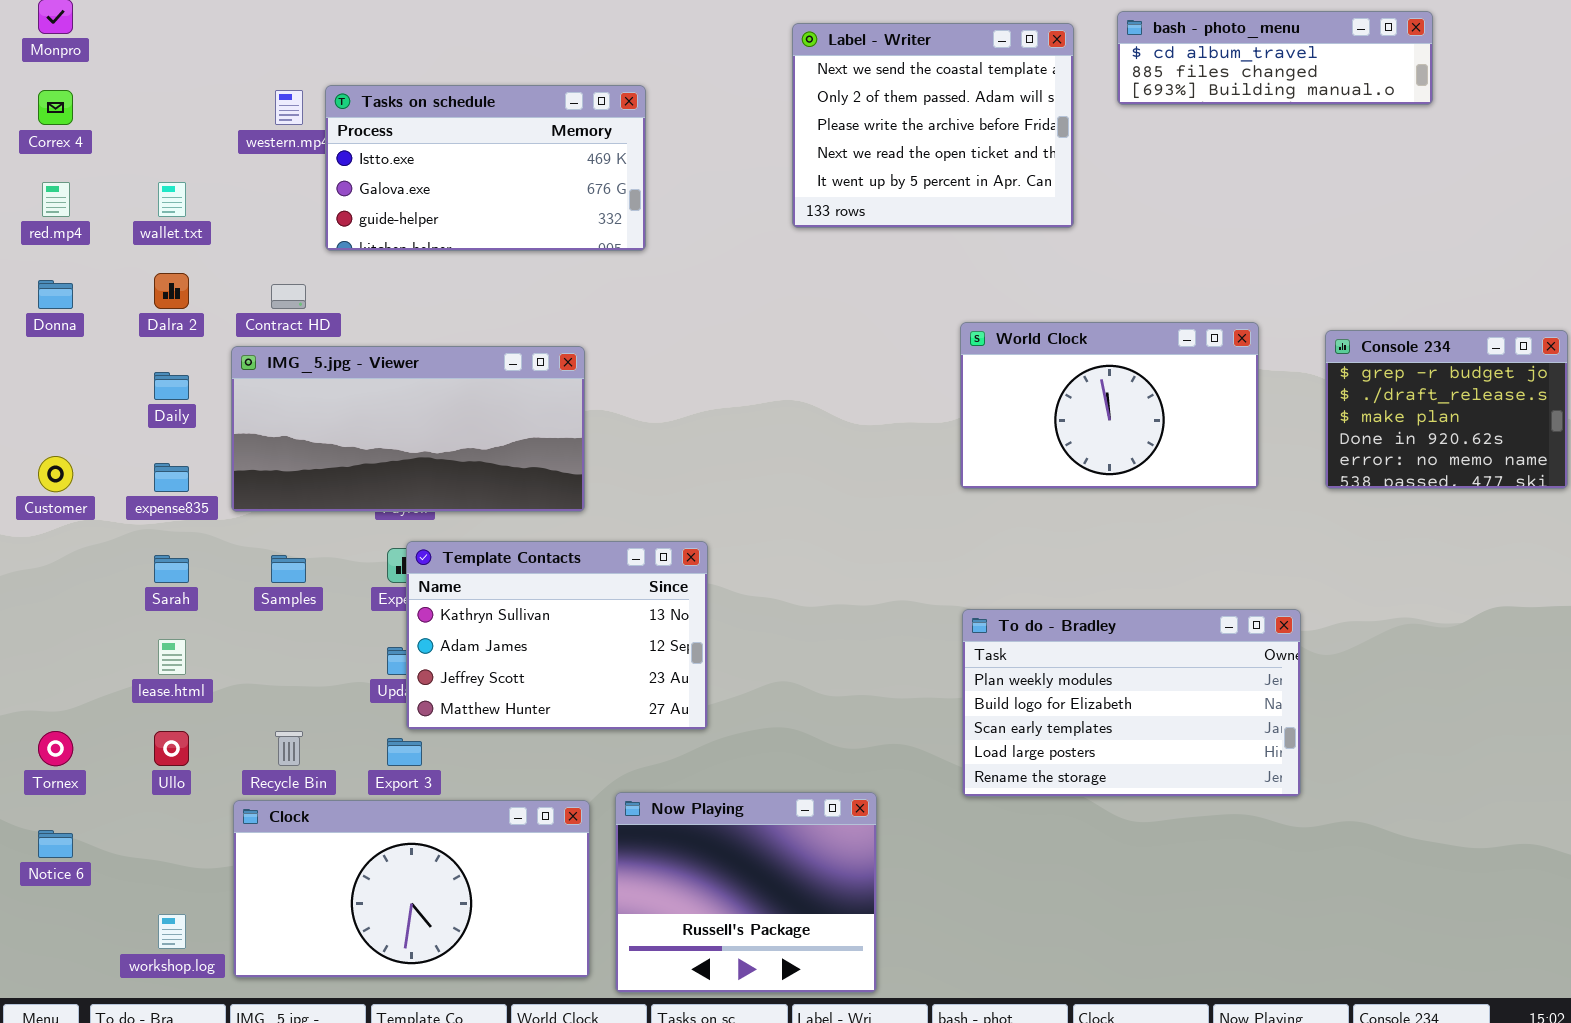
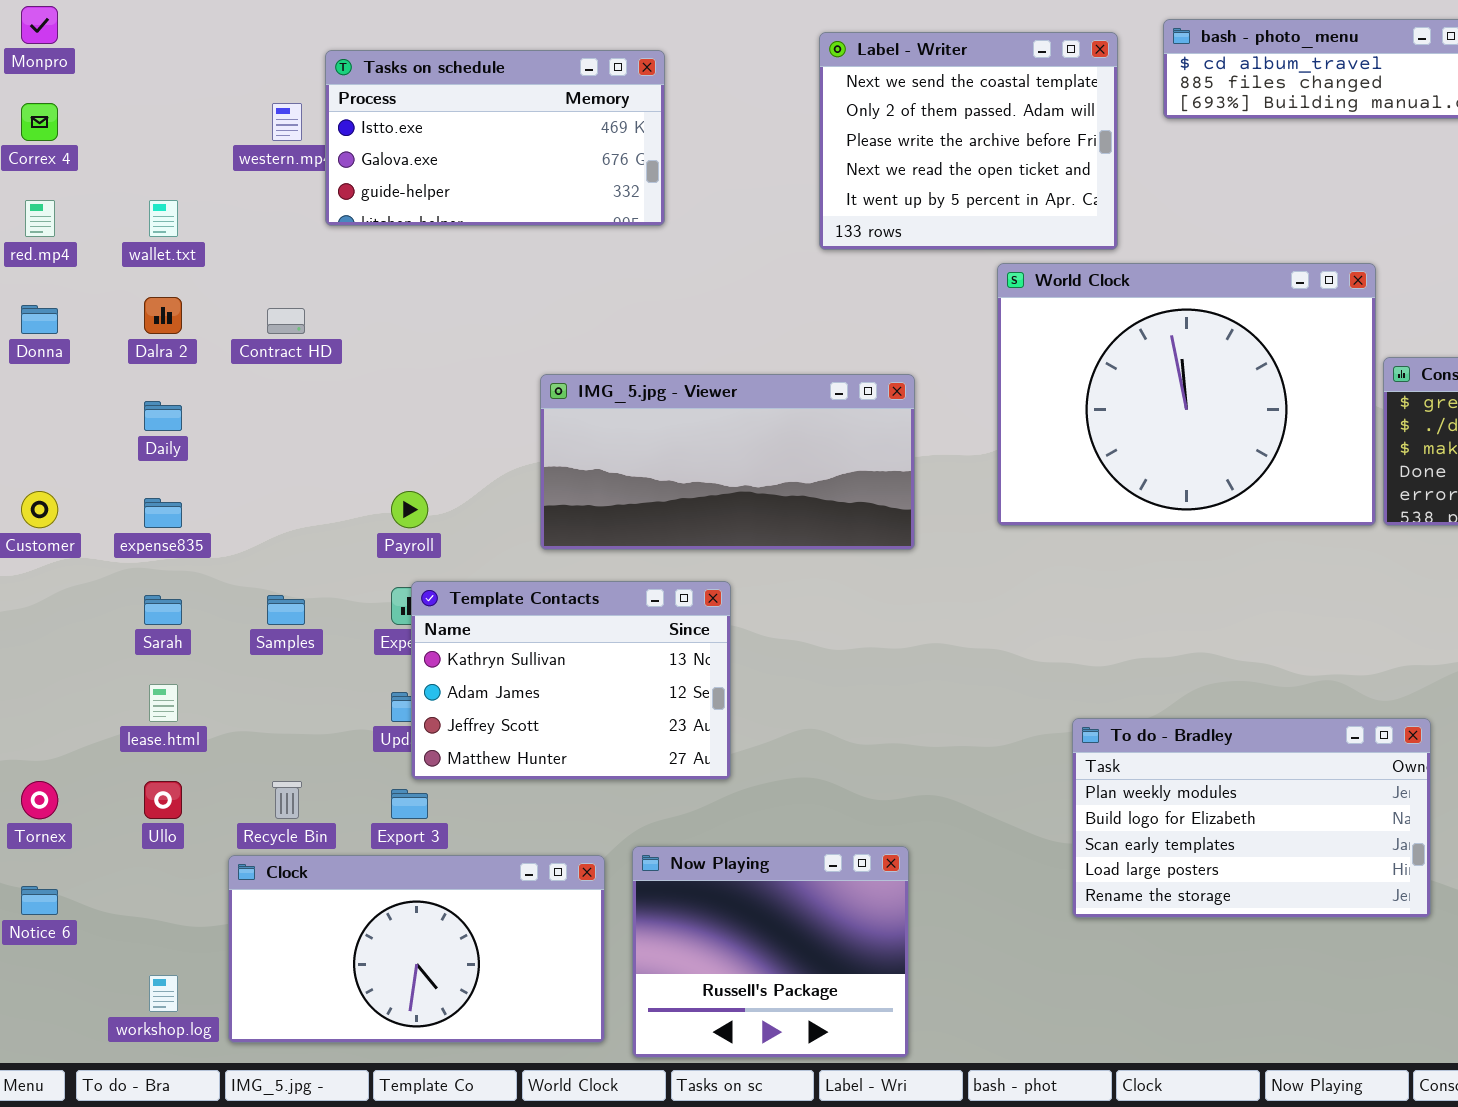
Tasks on schedule: [325,85,646,251] -> [325,50,665,226], moved
World Clock: [960,322,1259,489] -> [997,263,1376,526], resized
IMG_5.jpg - Viewer: [231,346,585,512] -> [540,374,915,550], moved
To do - Bradley: [962,609,1301,797] -> [1072,718,1431,918], moved

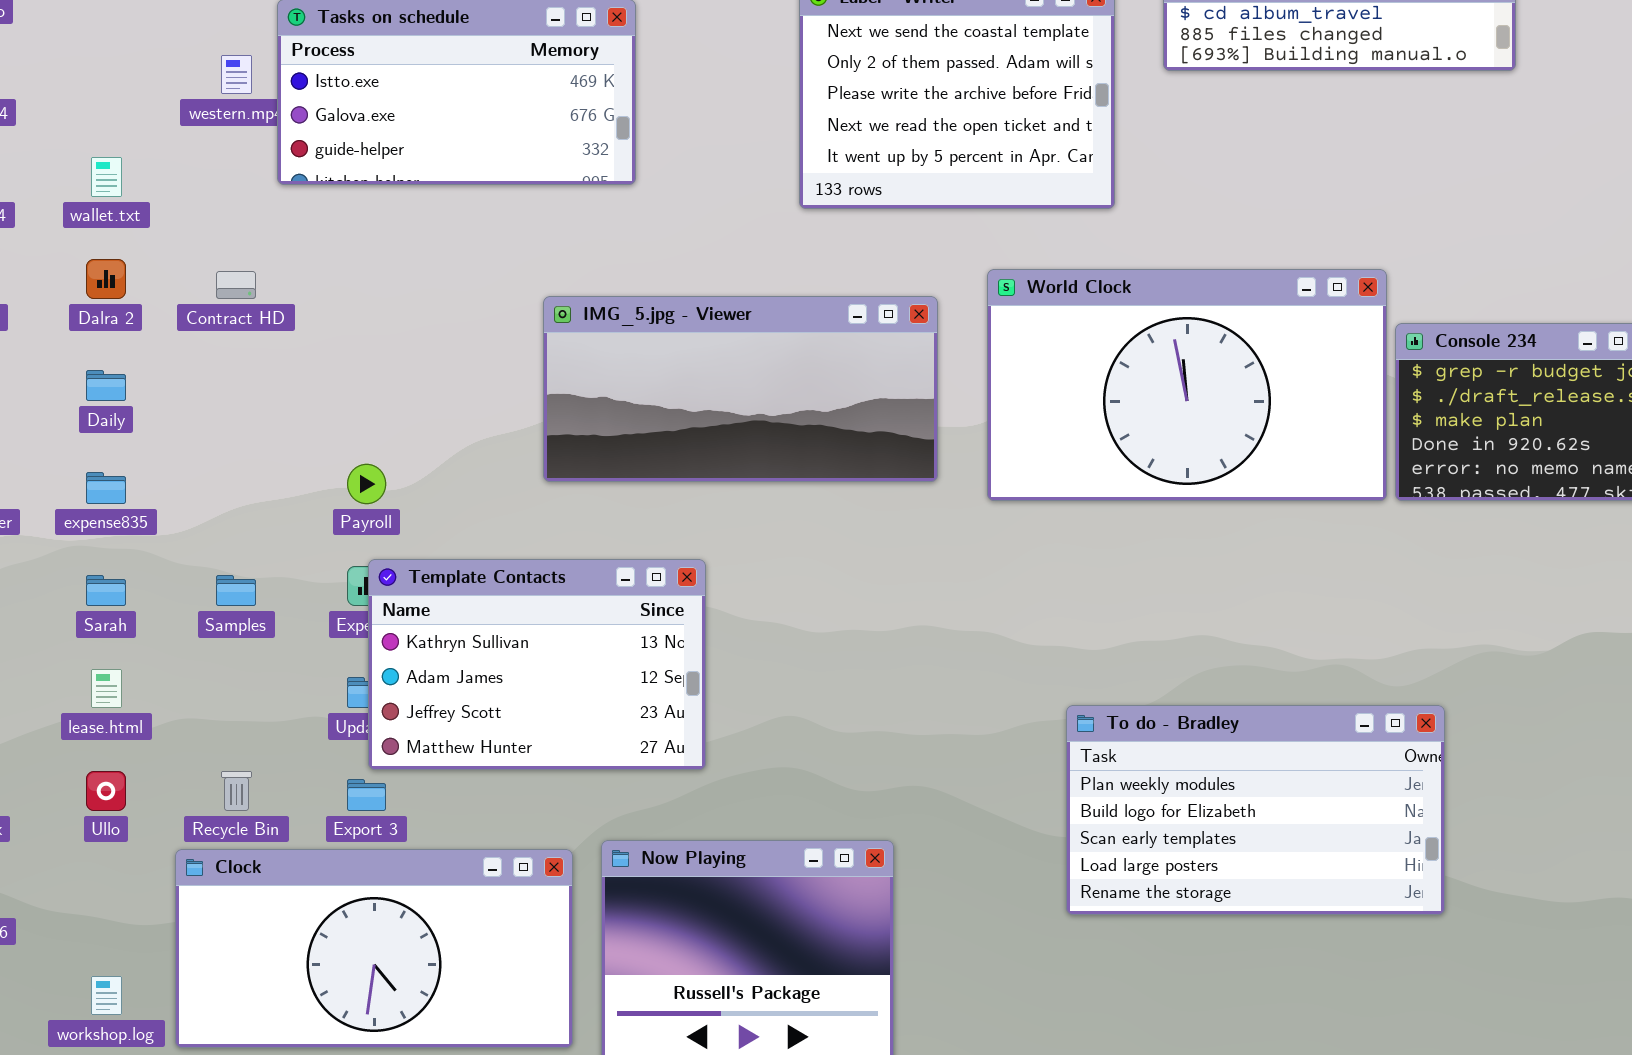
World Clock: [997,263,1376,526] -> [987,269,1387,501], resized
IMG_5.jpg - Viewer: [540,374,915,550] -> [543,296,938,482], moved

